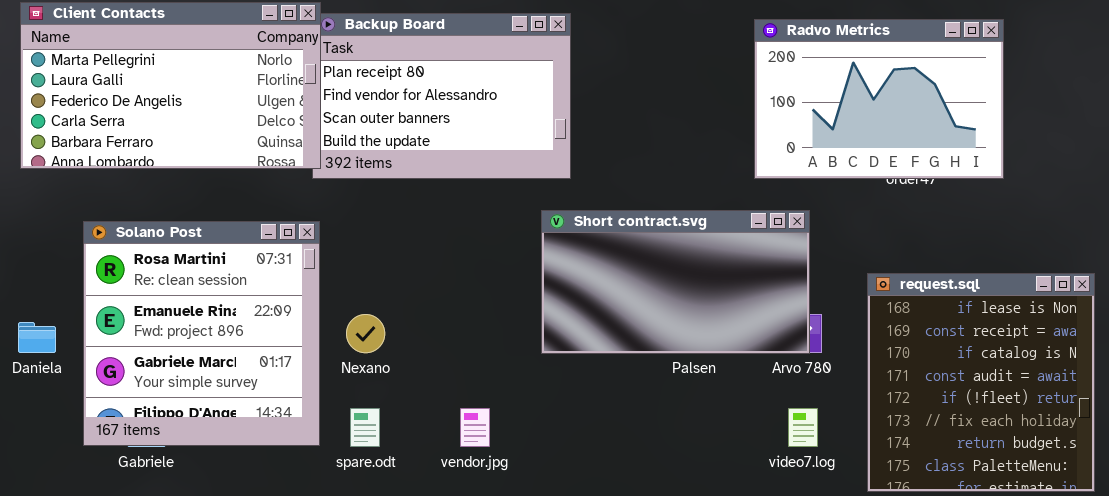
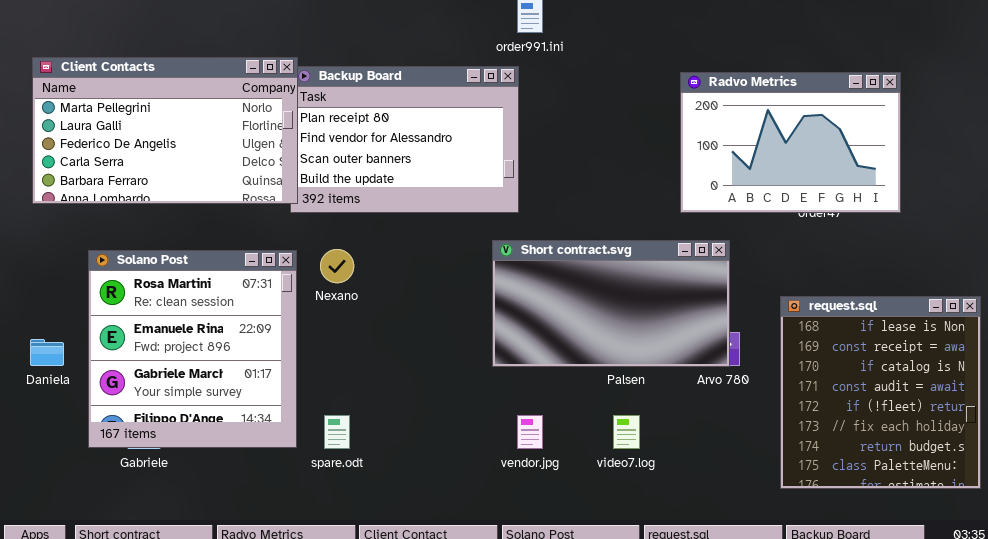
Nexano: [346,314,385,353] -> [320,249,354,283], moved
vendor.jpg: [460,408,490,447] -> [517,415,543,449], moved
video7.log: [788,408,818,447] -> [613,415,640,449], moved

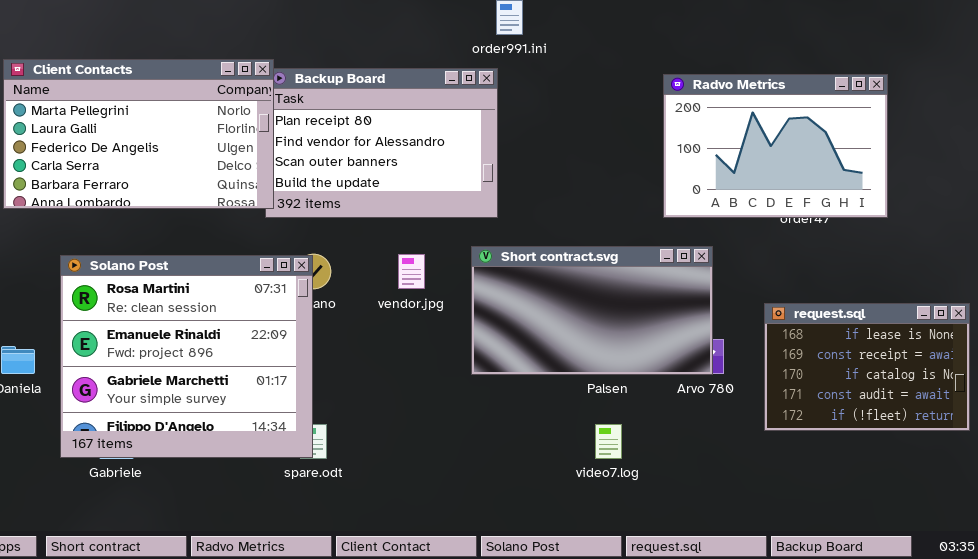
Solano Post: [88,250,297,448] -> [60,255,313,458], resized
request.sql: [780,296,981,489] -> [764,303,970,431], resized
vendor.jpg: [517,415,543,449] -> [398,254,425,289], moved

